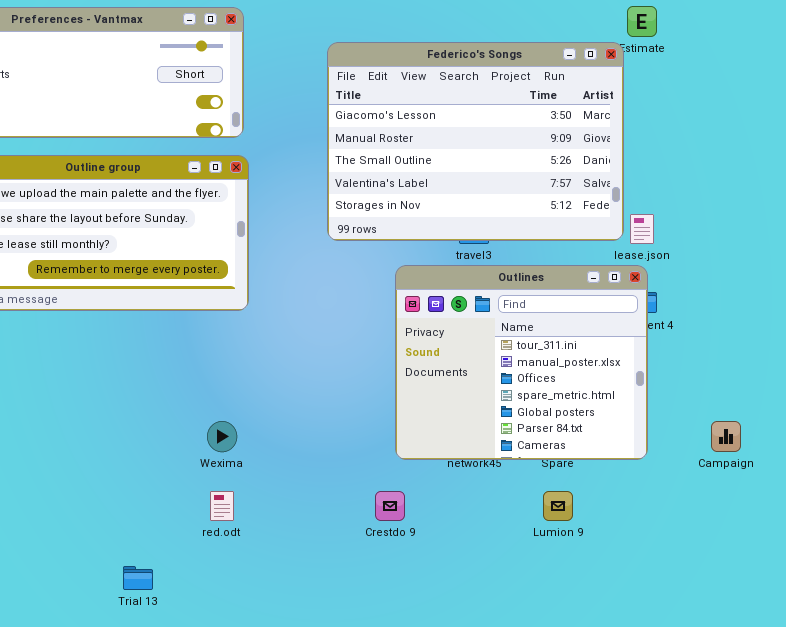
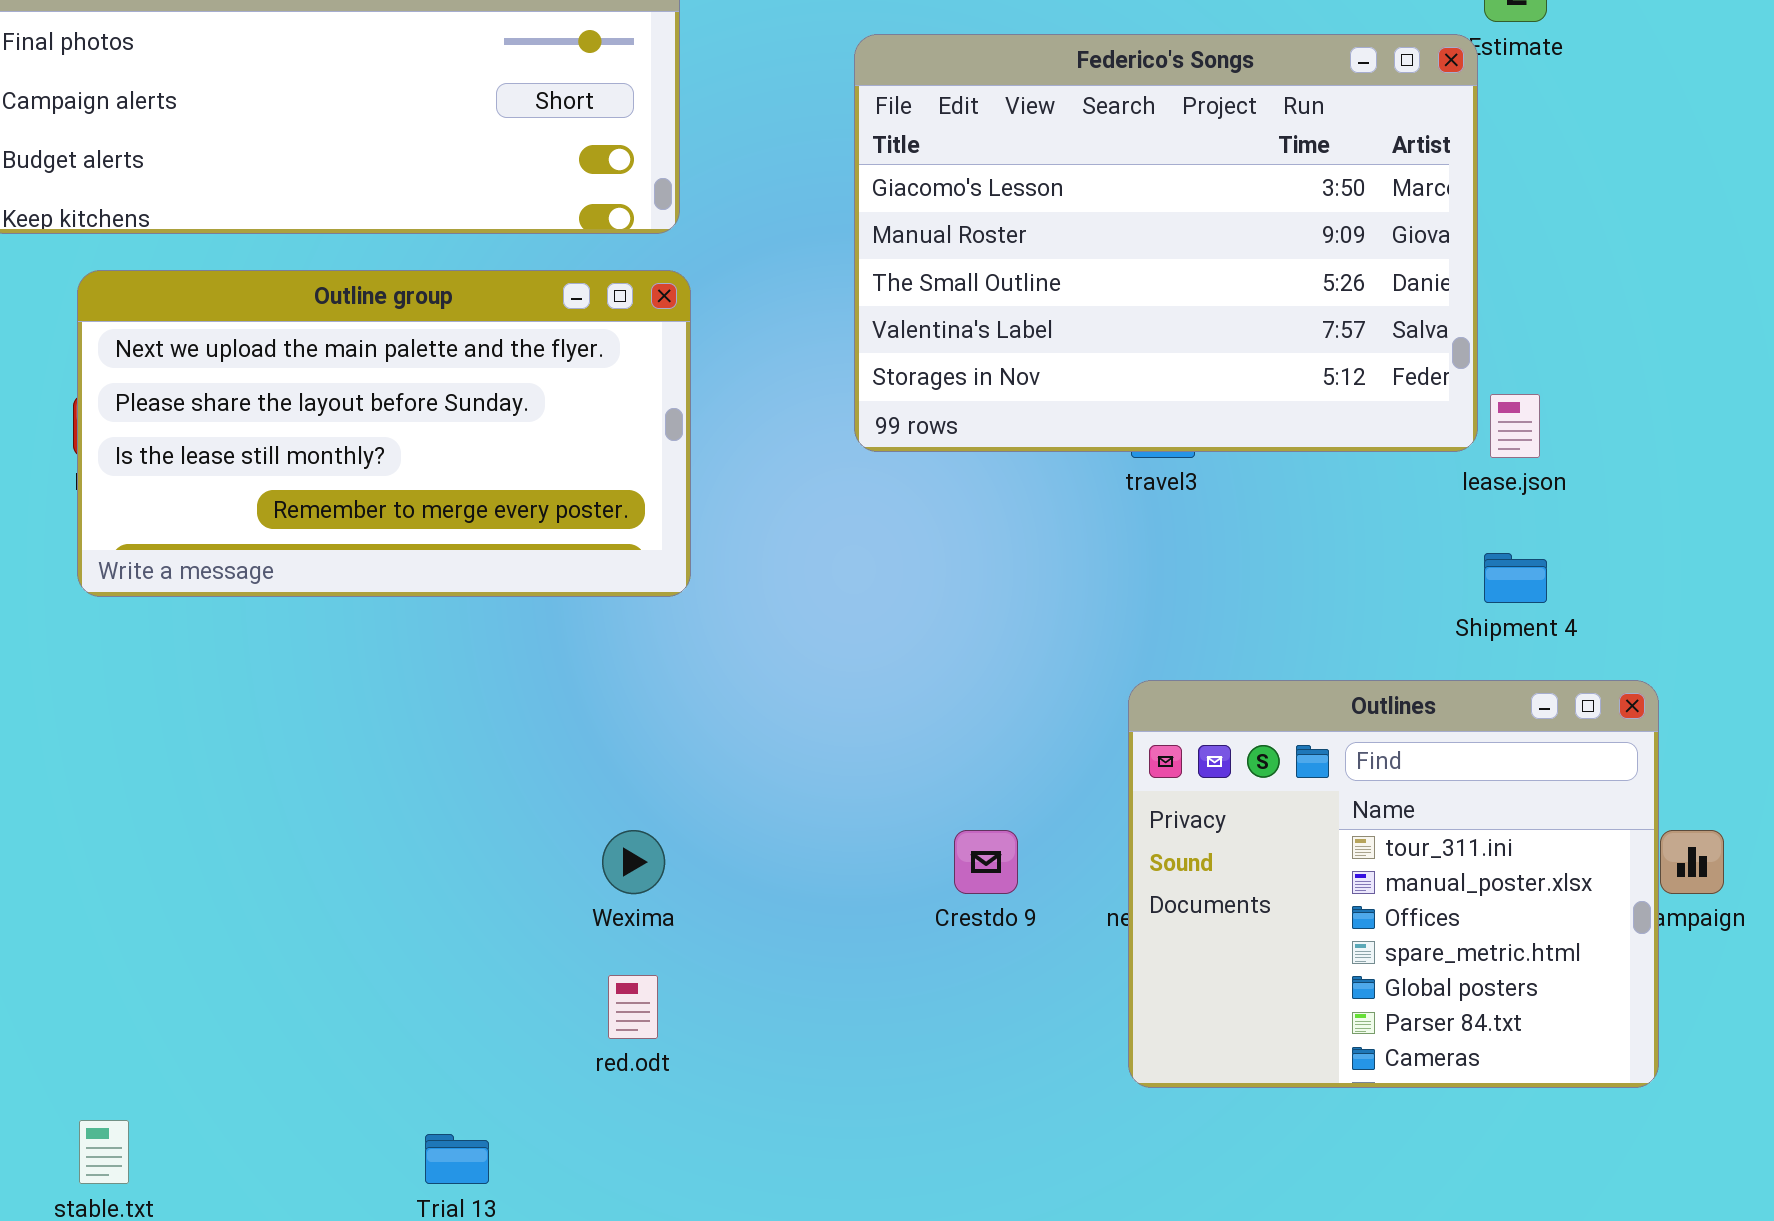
Outlines: [395,265,648,460] -> [1128,680,1659,1088], moved
Crestdo 9: [375,491,405,521] -> [954,830,1018,894], moved

